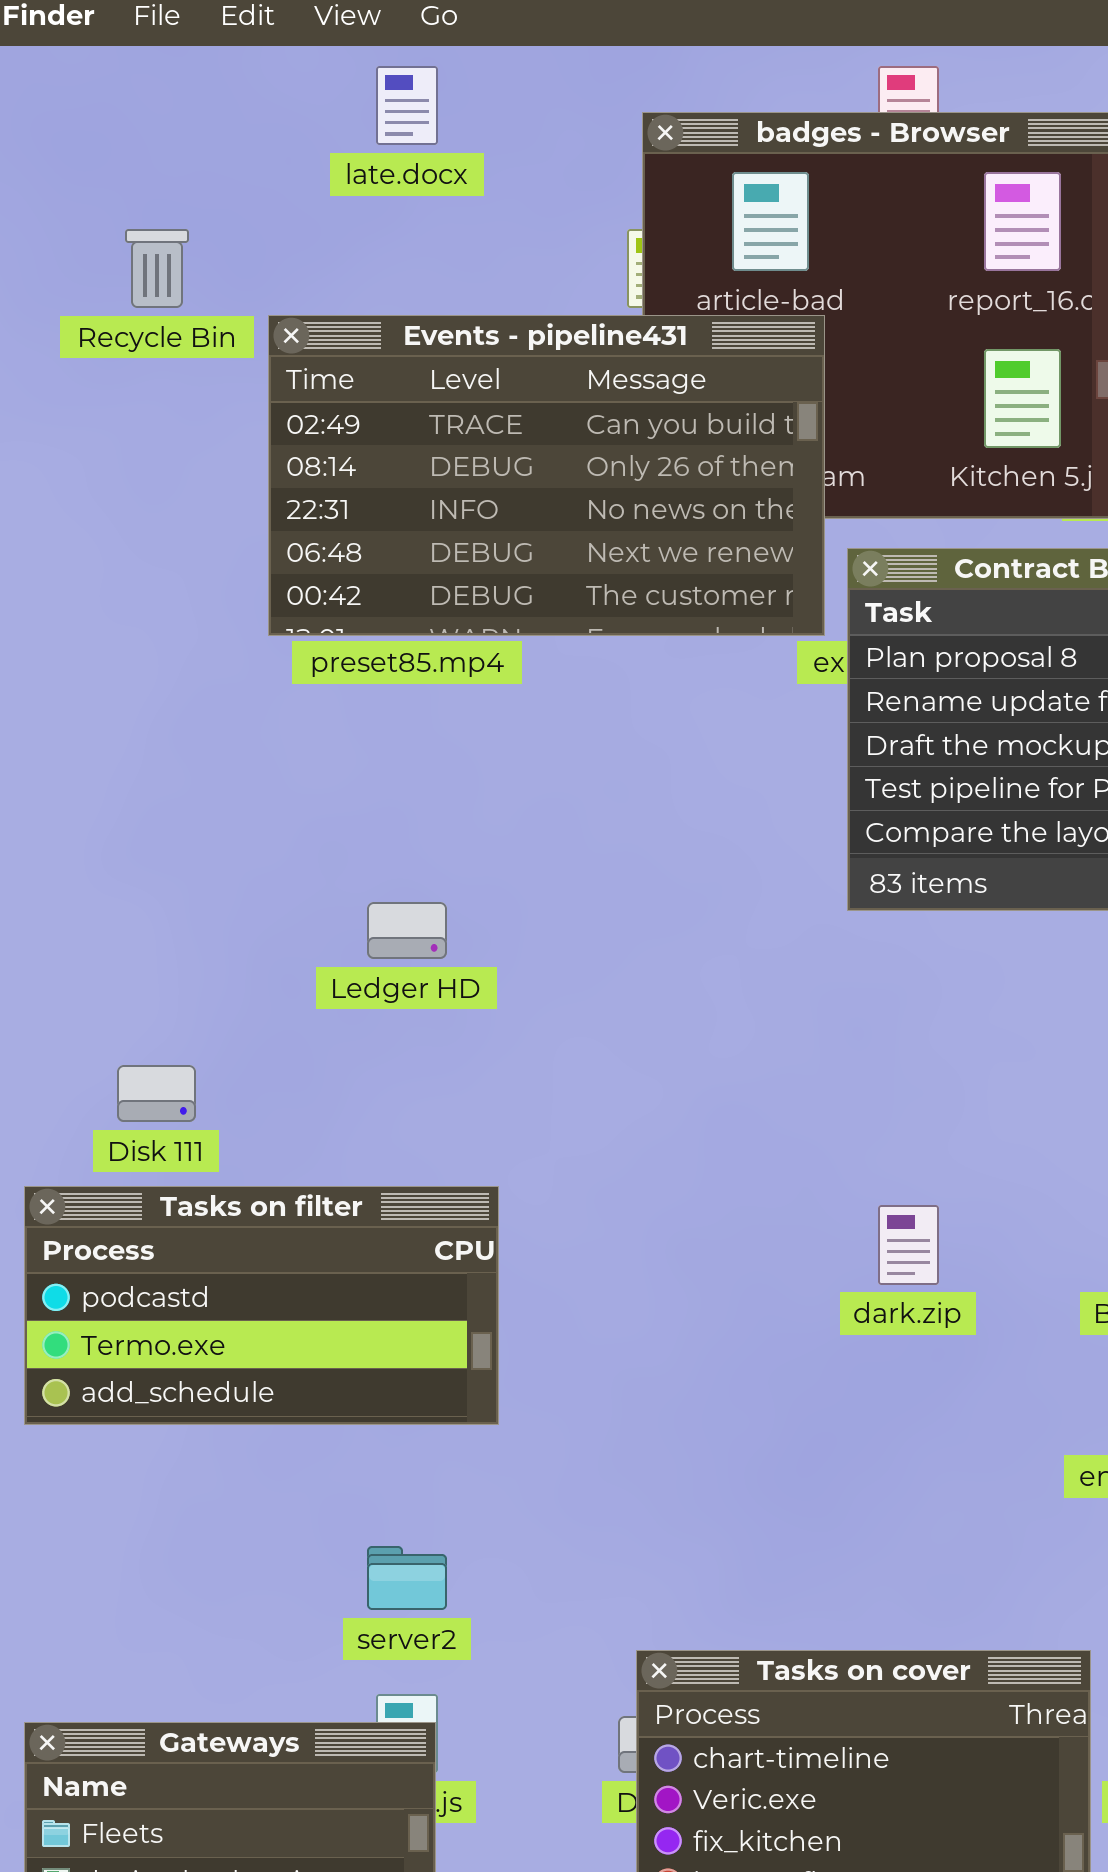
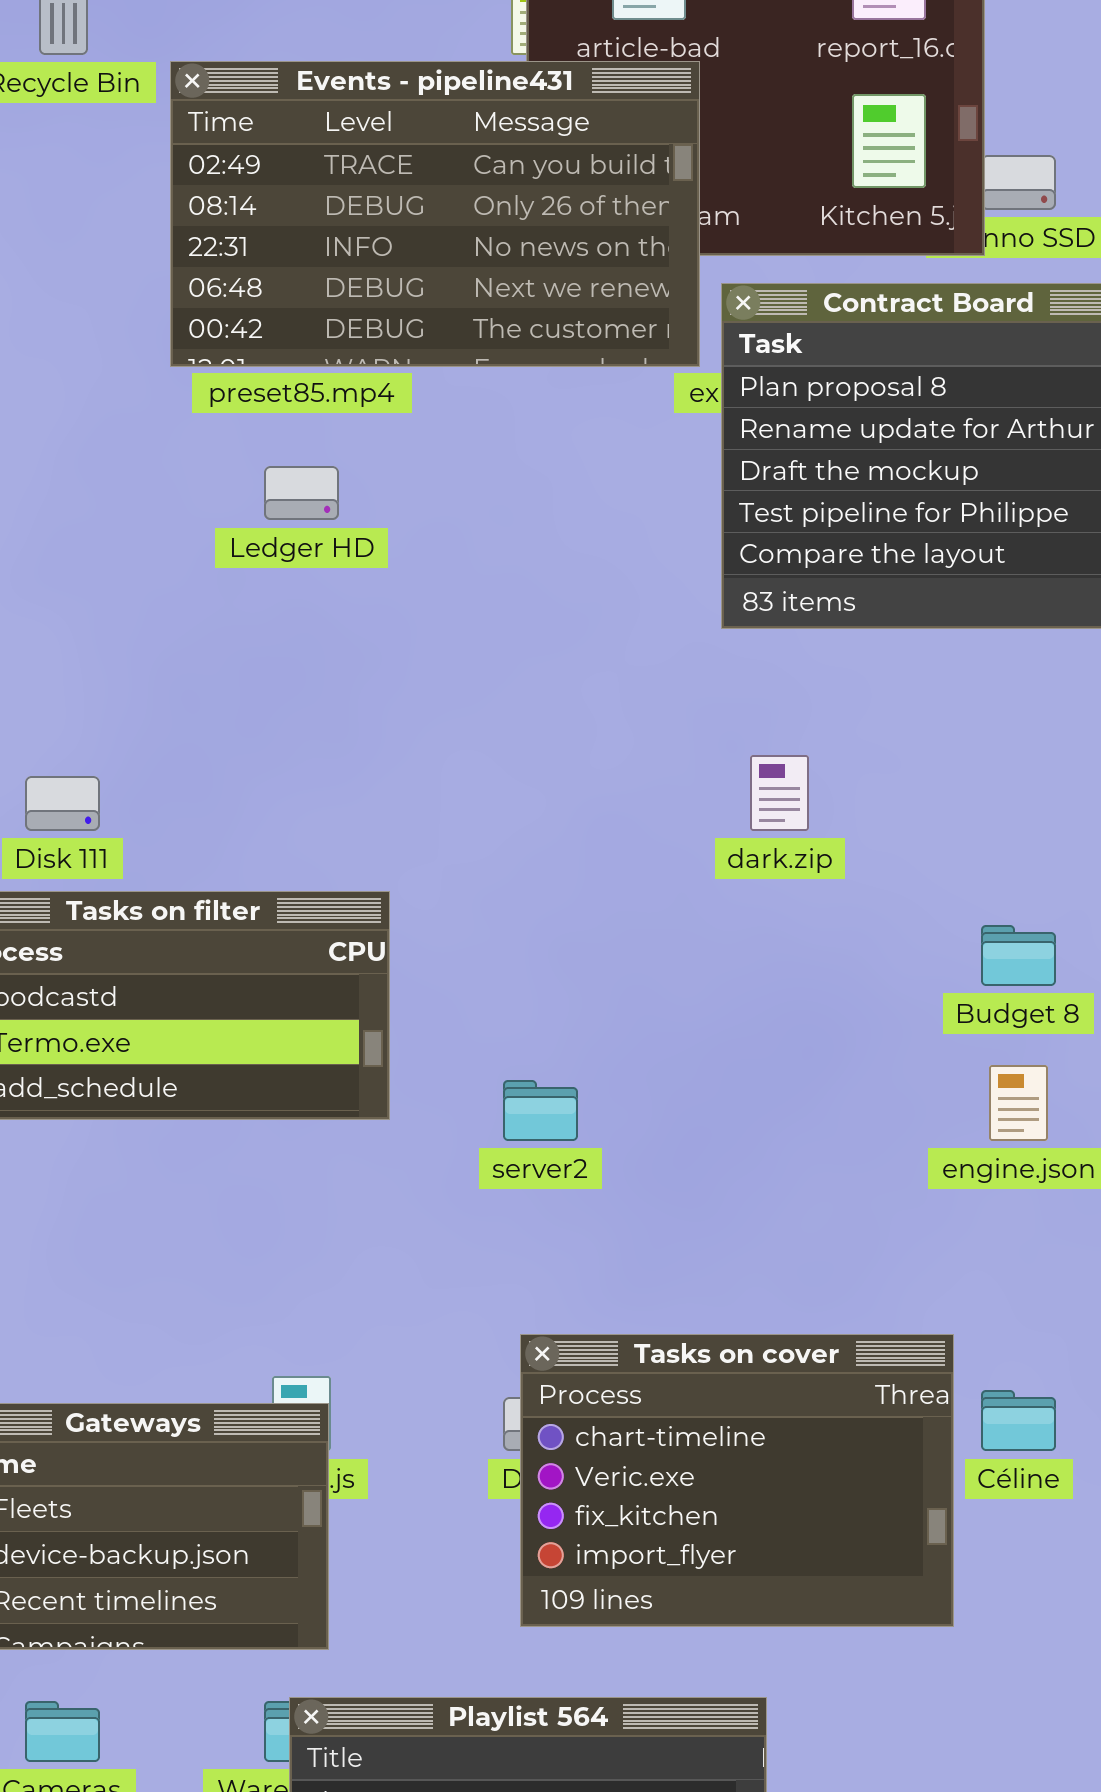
Ledger HD: [367,902,447,959] -> [264,466,339,520], moved
dark.zip: [878,1205,939,1285] -> [750,755,809,831], moved
server2: [367,1546,447,1610] -> [503,1080,578,1141], moved

